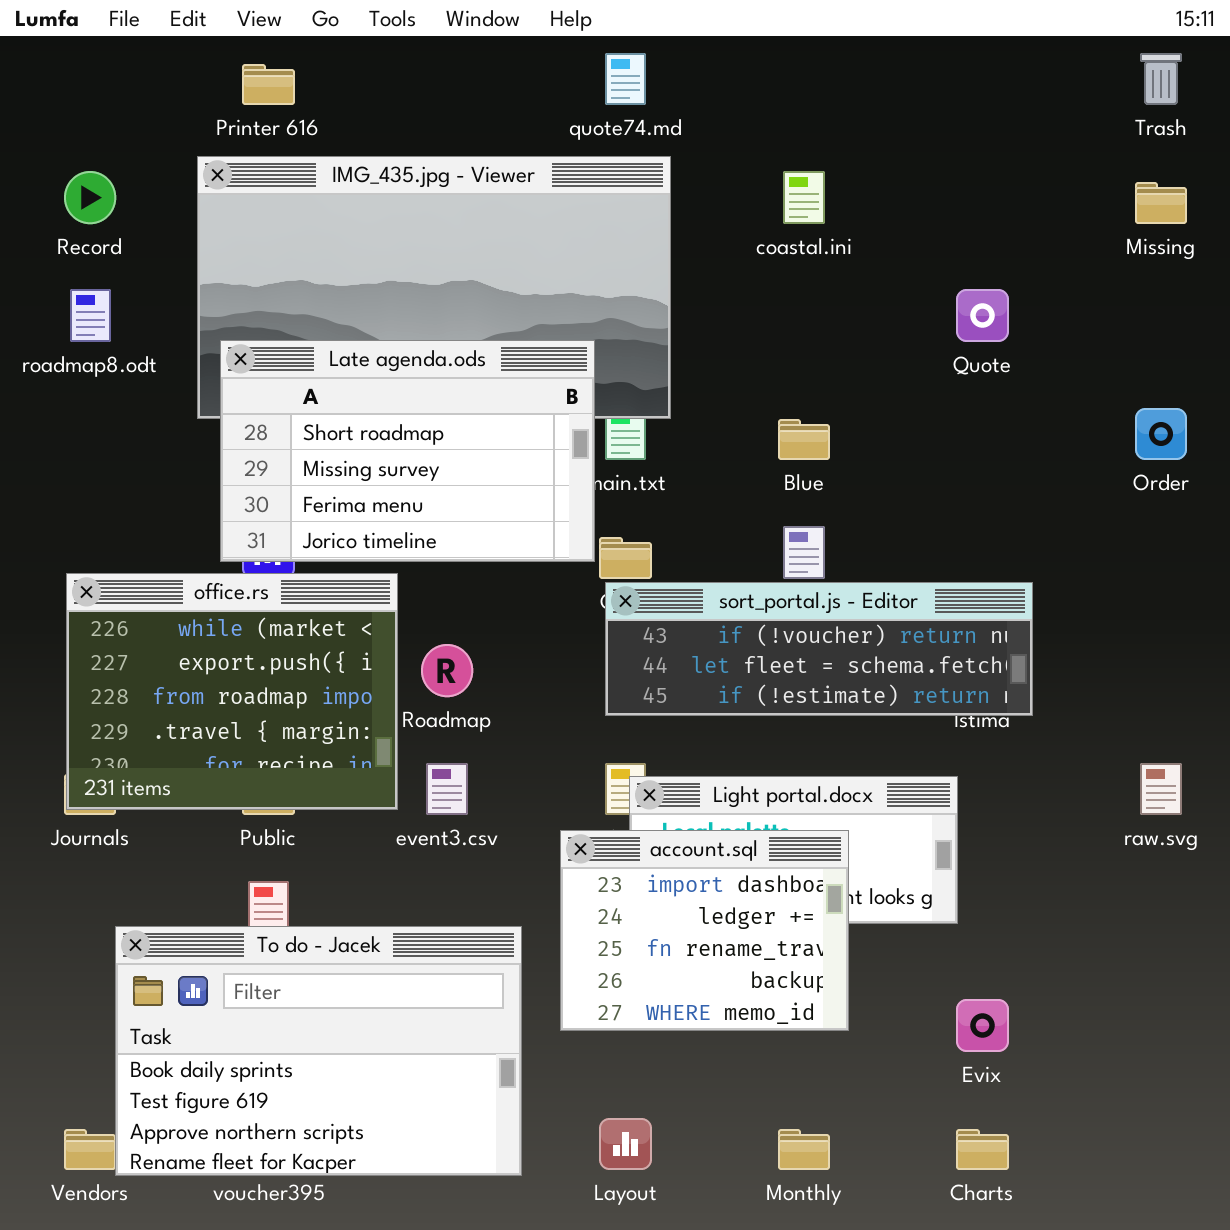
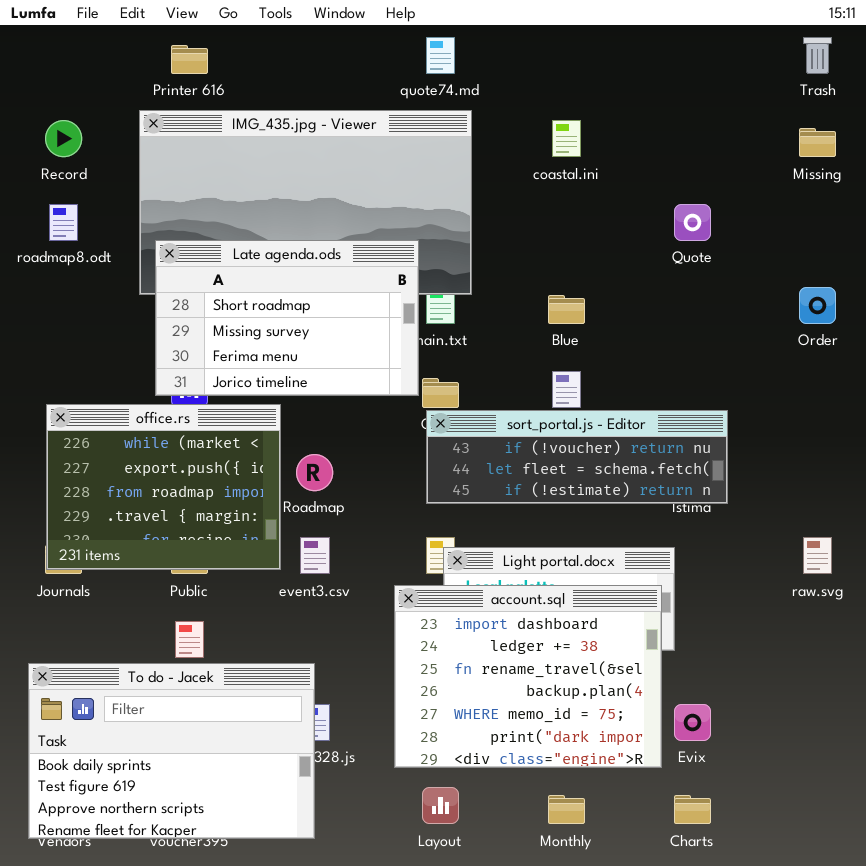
account.sql: [560,830,849,1031] -> [394,585,662,768], resized
To do - Jacek: [115,926,522,1176] -> [28,663,315,839], moved

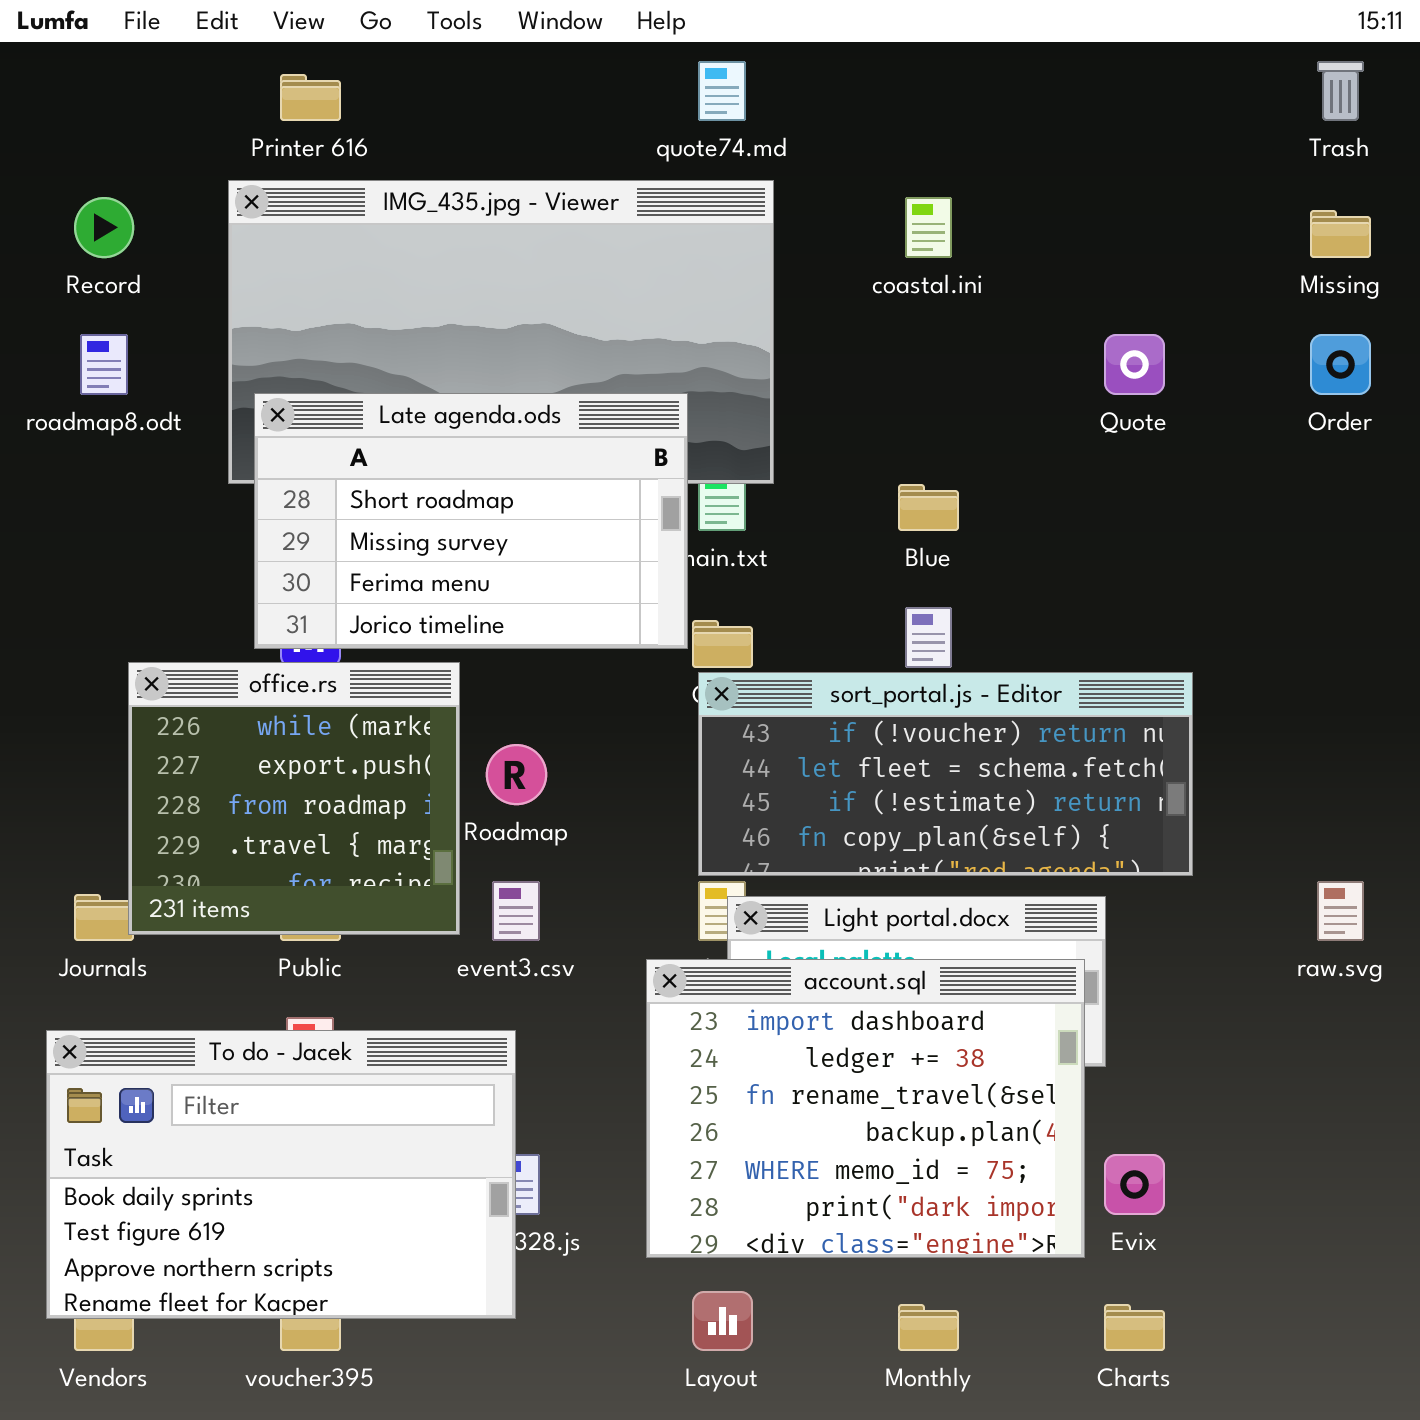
Order: [799,287,836,324] -> [1310,334,1371,395], moved
office.rs: [46,404,281,570] -> [128,662,460,935], resized
sort_portal.js - Editor: [426,410,728,504] -> [698,672,1193,876], resized
To do - Jacek: [28,663,315,839] -> [46,1030,516,1319], moved

